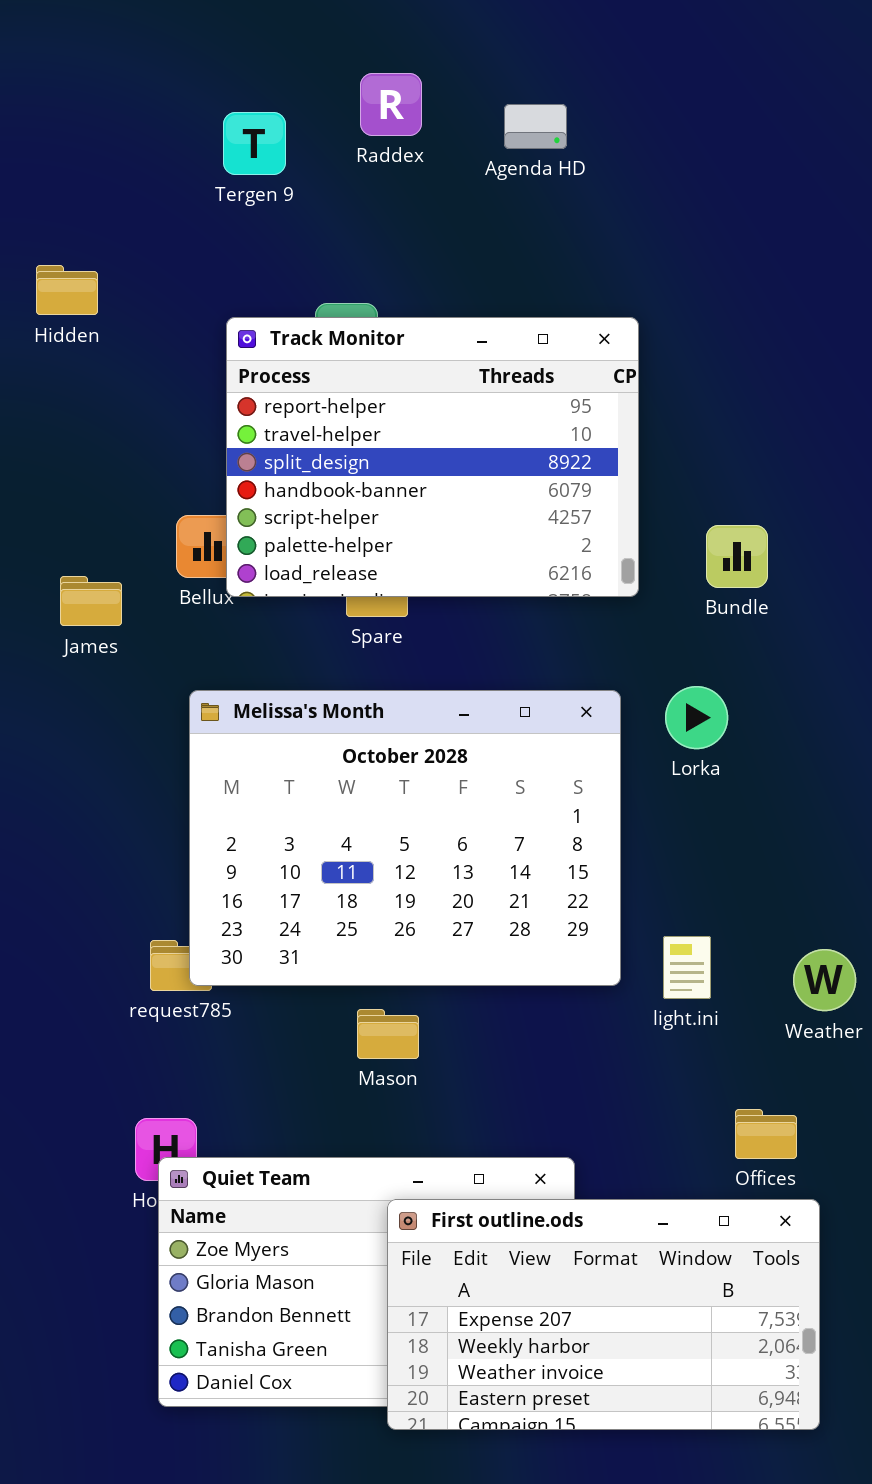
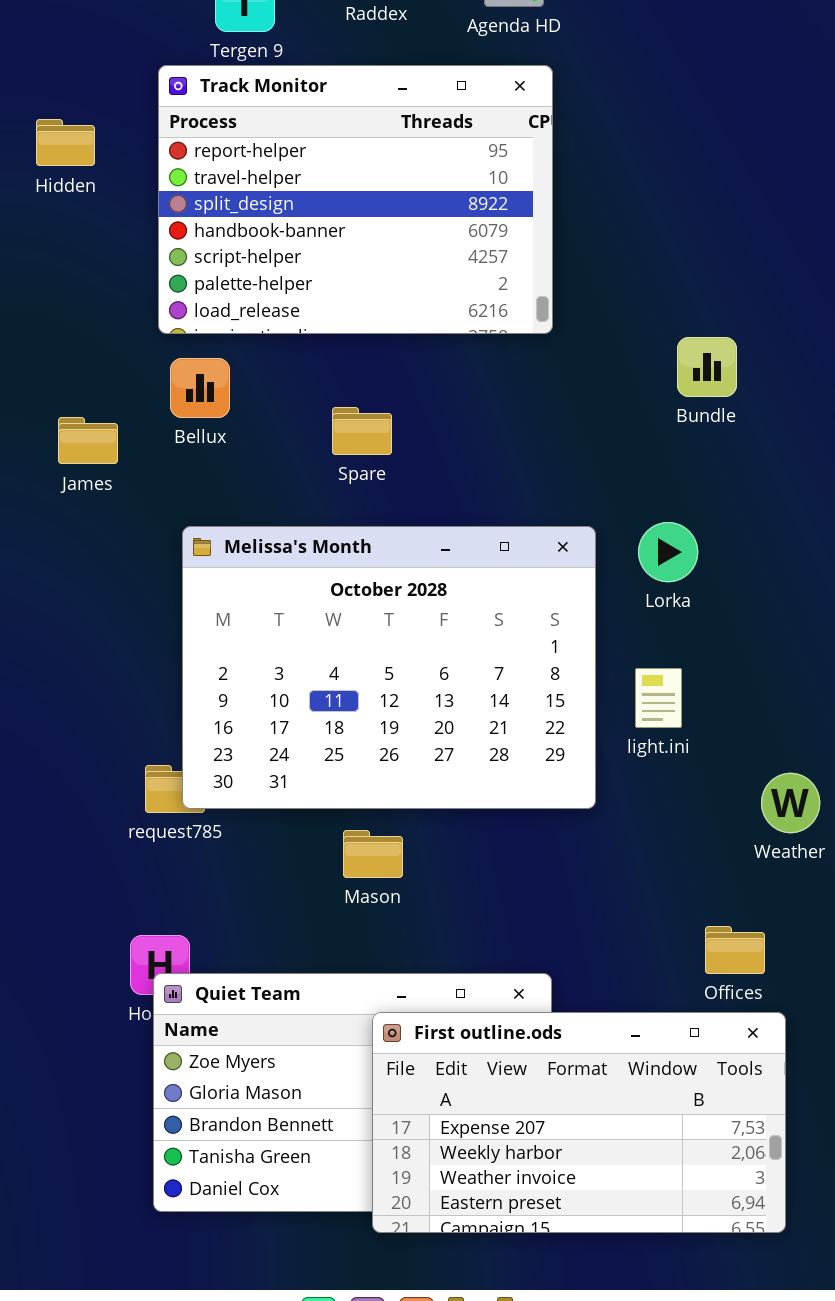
Track Monitor: [226,317,639,597] -> [158,65,553,334], moved
Bundle: [706,525,768,588] -> [677,337,737,397], moved
light.ini: [663,936,711,999] -> [635,668,682,728], moved

